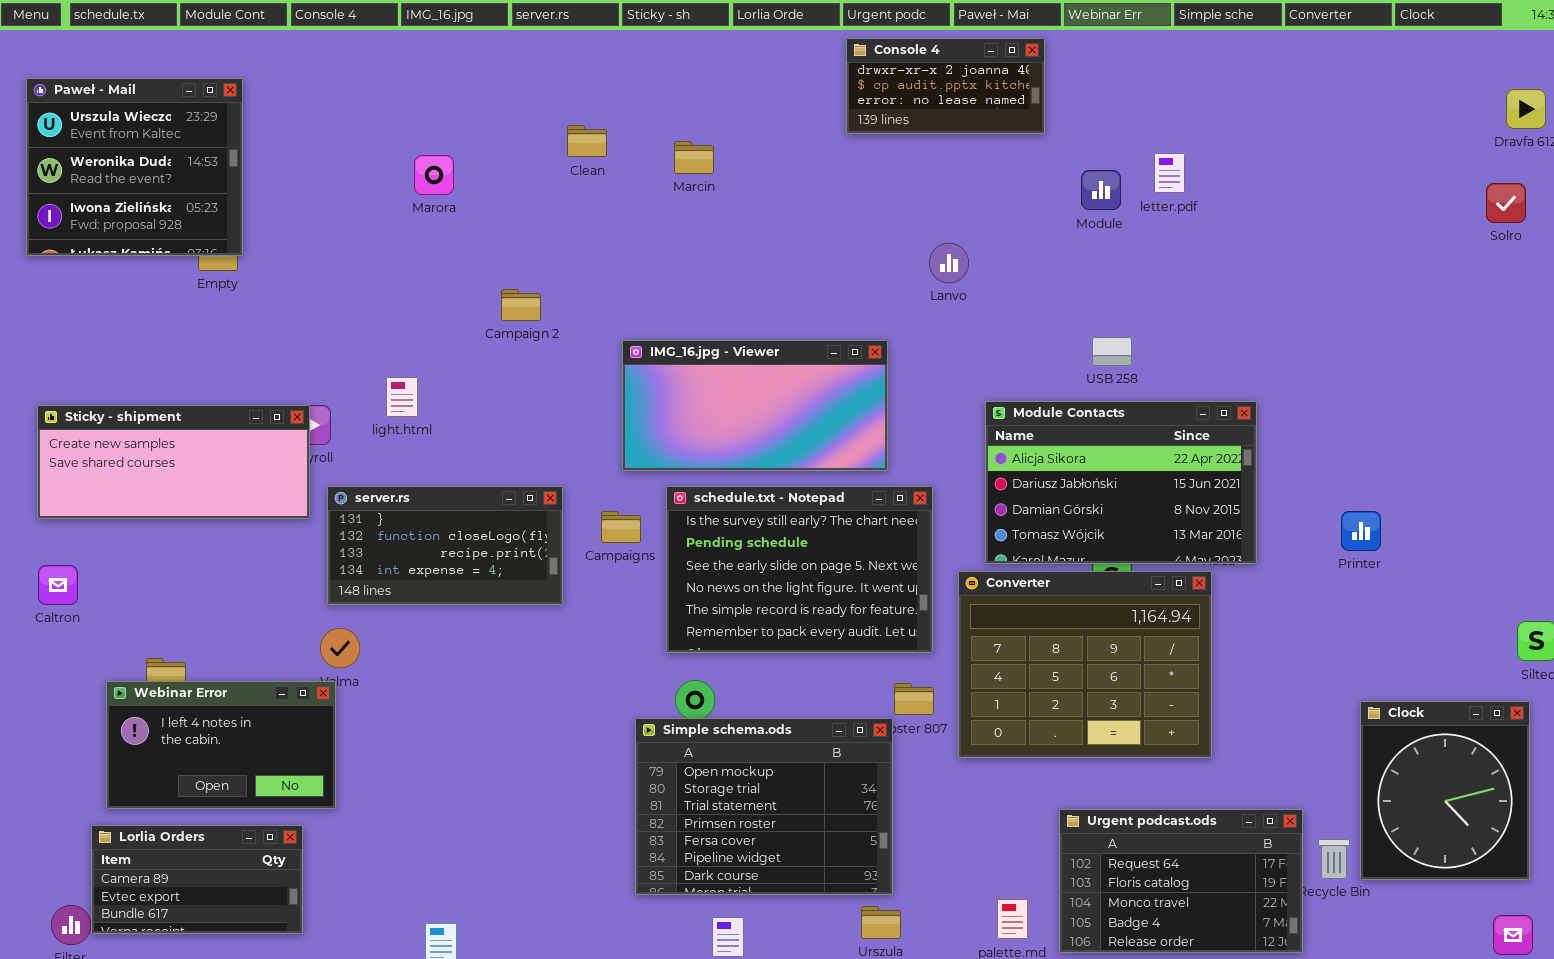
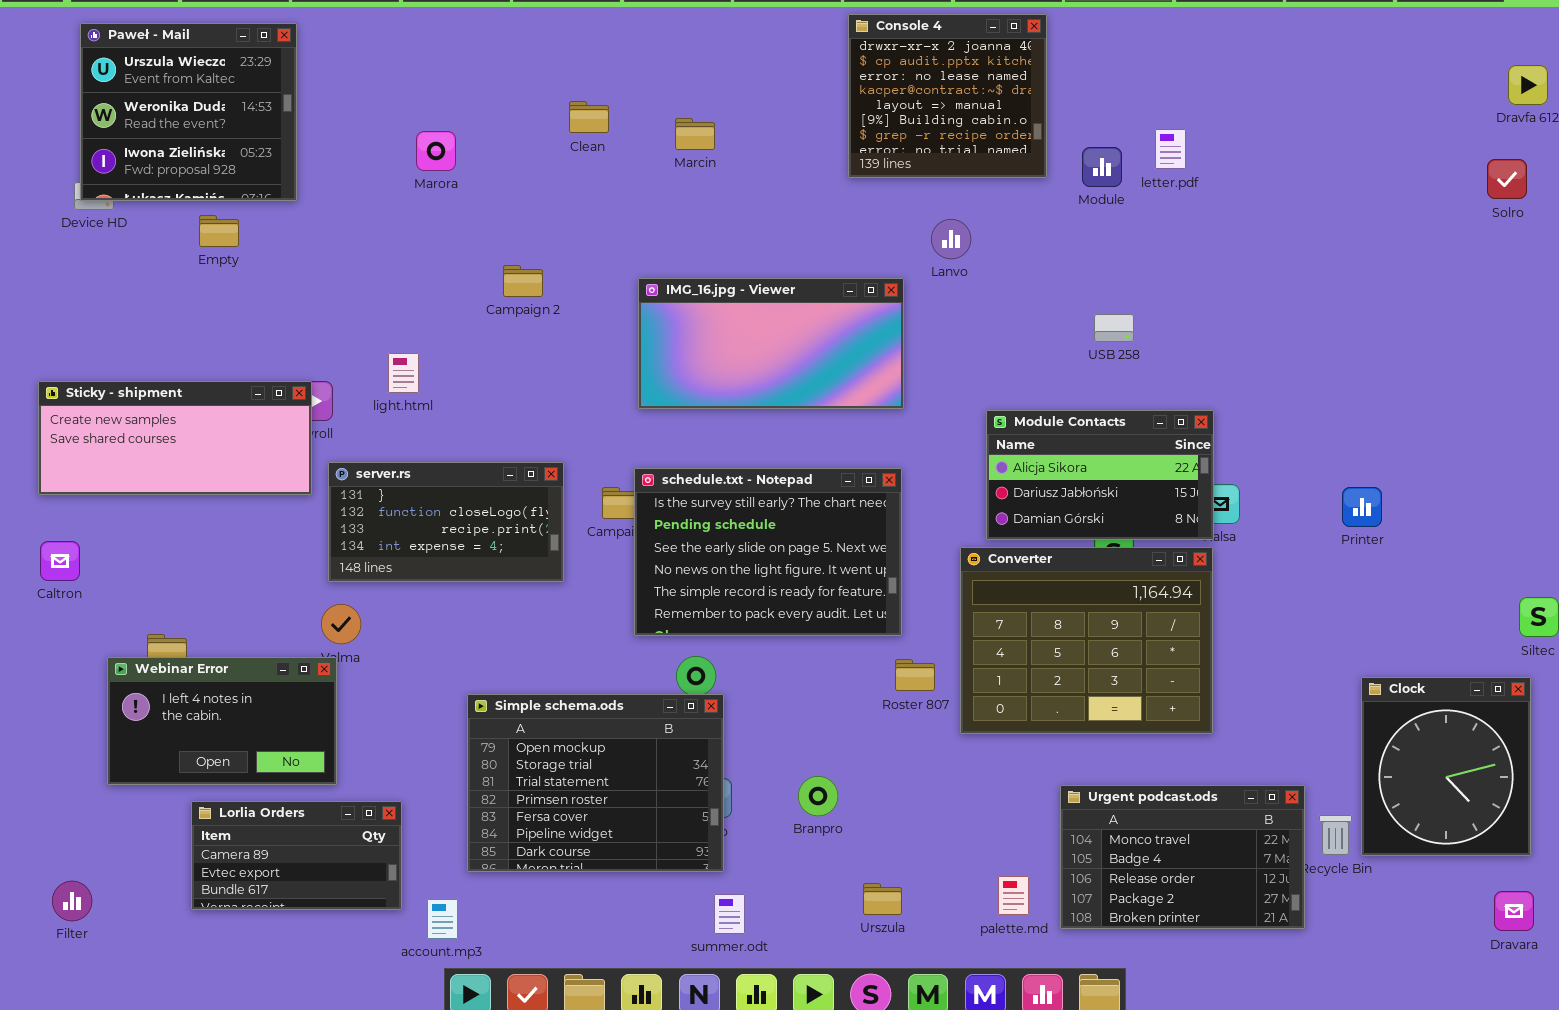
Console 4: [846,38,1045,134] -> [848,14,1047,178], resized
Paweł - Mail: [26,78,243,256] -> [80,23,297,201], moved
IMG_16.jpg - Viewer: [622,340,888,471] -> [638,278,904,409], moved
Module Contacts: [985,401,1257,564] -> [986,410,1214,540], resized
schedule.txt - Notepad: [666,486,933,653] -> [634,468,902,636], moved
Simple schema.ods: [635,718,893,895] -> [467,694,724,872], moved
Urgent podcast.ods: [1059,809,1303,953] -> [1060,785,1305,929], scrolled down 2 rows
Lorlia Orders: [91,825,303,934] -> [191,801,402,910], moved

